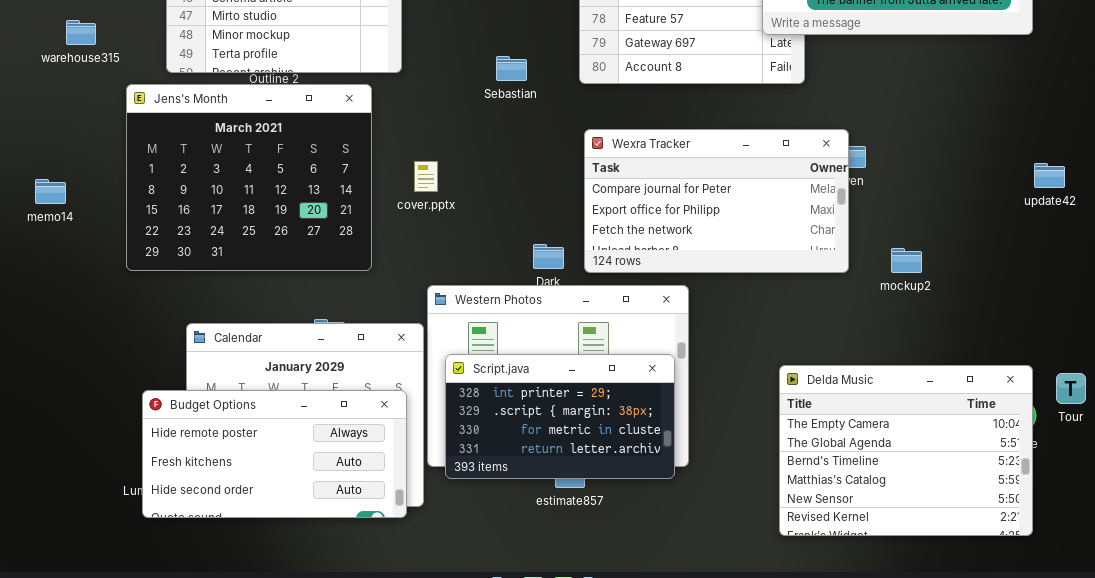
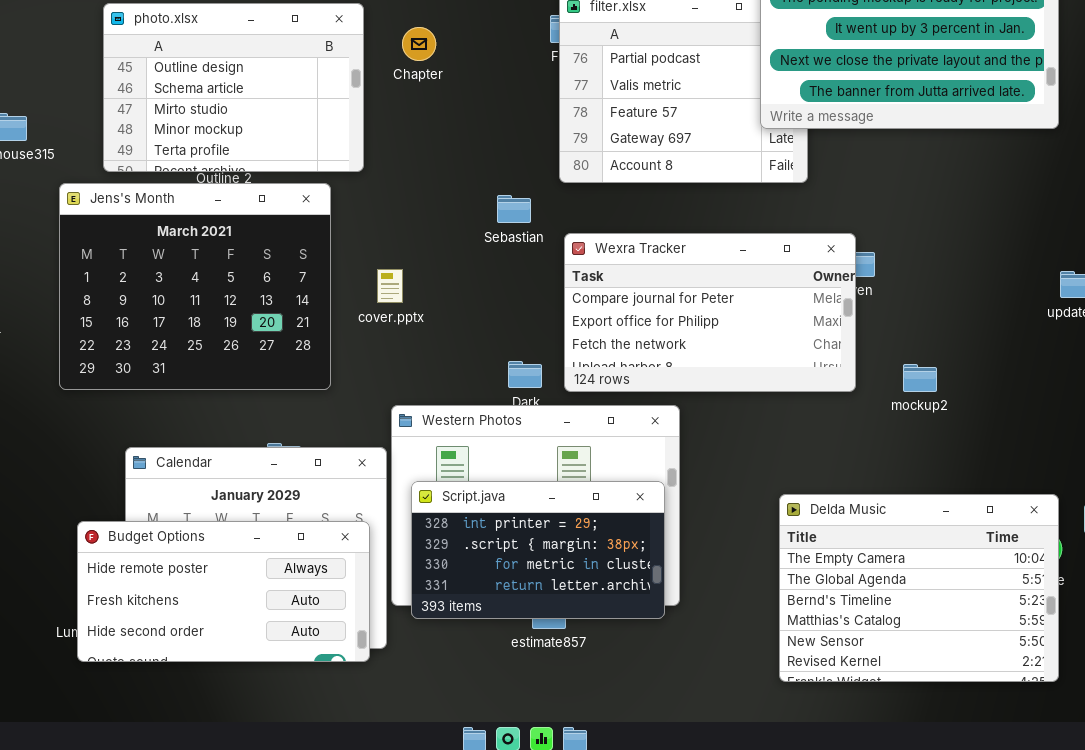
Sebastian: [496,56,527,81] -> [497,195,531,223], moved

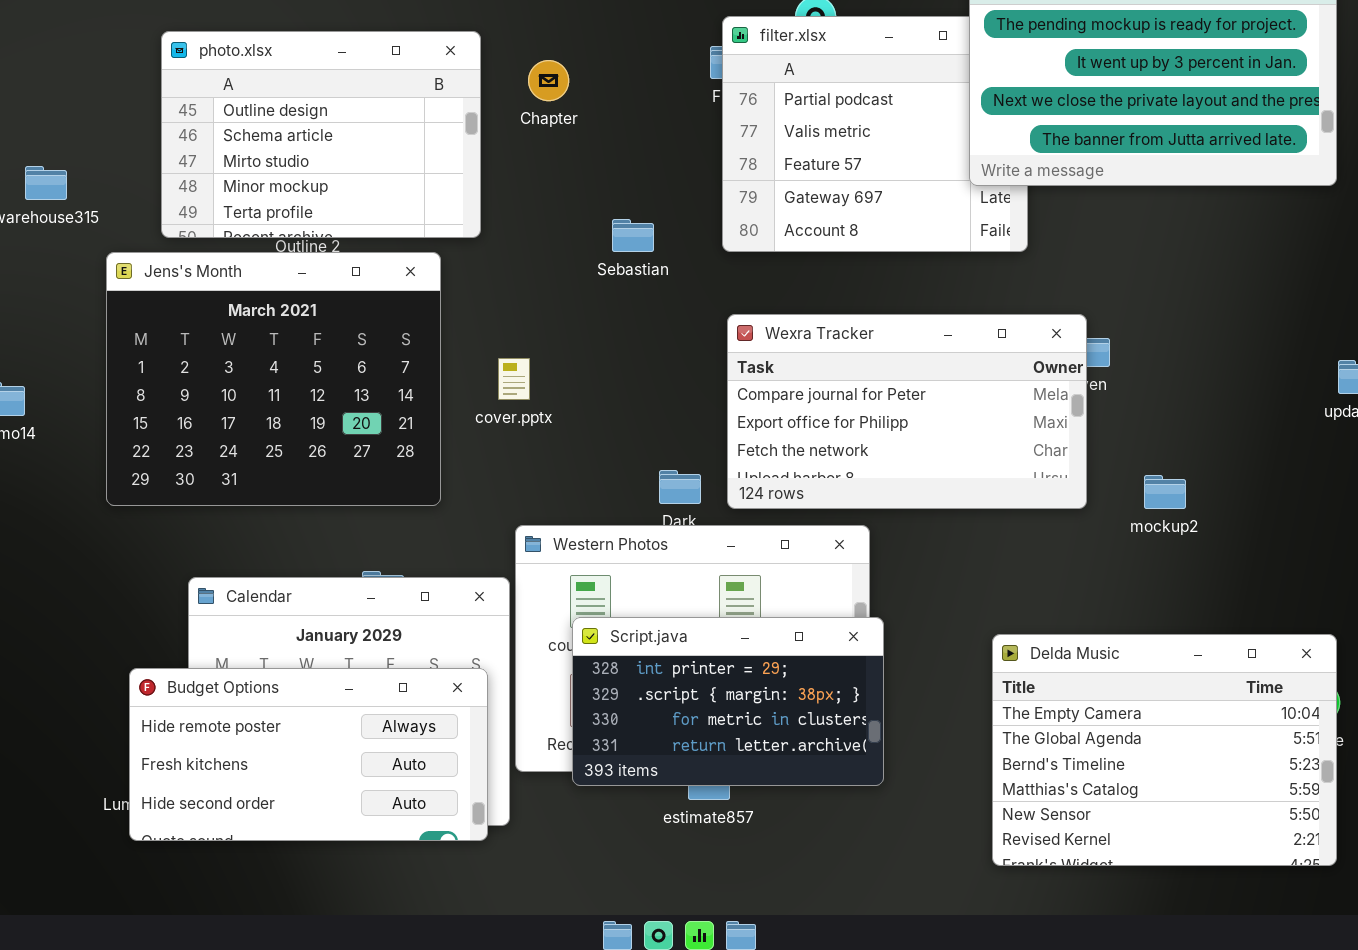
Sebastian: [497,195,531,223] -> [612,219,654,252], moved
Script.java: [411,481,665,619] -> [572,617,884,786], moved

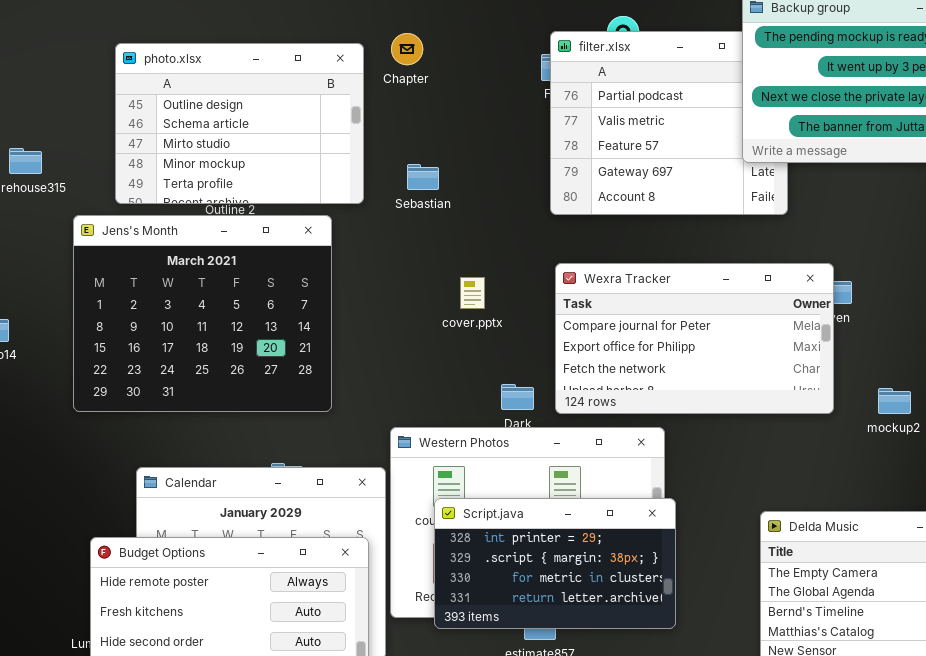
Chapter: [528,60,569,101] -> [391,33,423,65], moved
Sebastian: [612,219,654,252] -> [407,164,439,190], moved
cover.pptx: [498,358,530,400] -> [460,277,485,309], moved

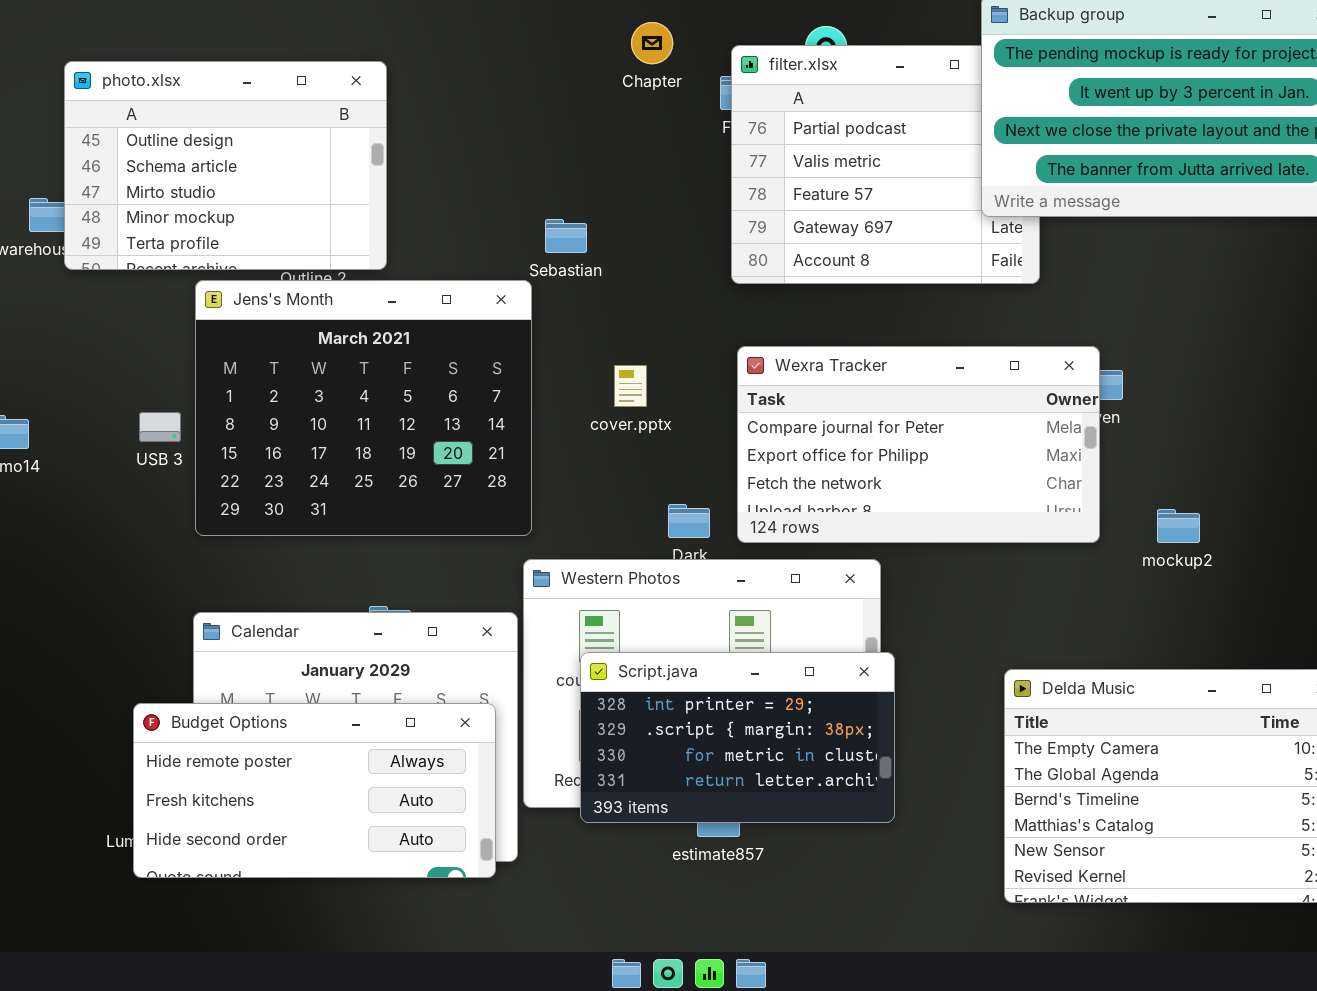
Chapter: [391,33,423,65] -> [631,22,673,64], moved
photo.xlsx: [115,43,364,204] -> [64,61,387,270], moved
Jens's Month: [73,215,332,412] -> [195,280,532,536], moved

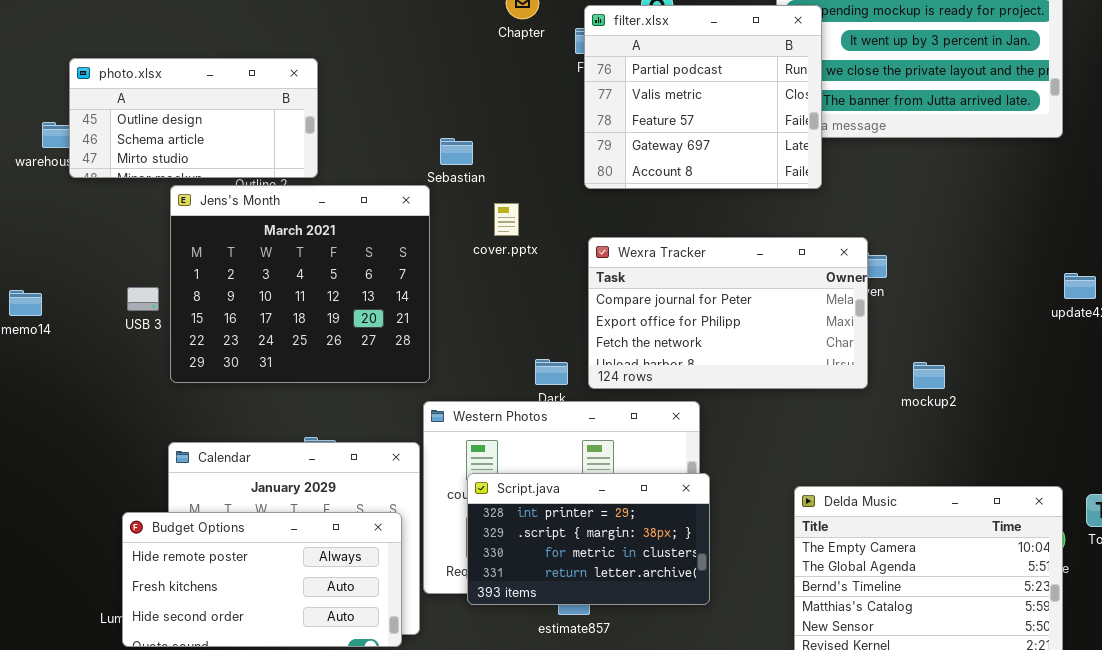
filter.xlsx: [731,45,1040,284] -> [584,5,822,189], raised
photo.xlsx: [64,61,387,270] -> [69,58,318,178], resized
cover.pptx: [614,365,647,407] -> [494,203,519,236], moved

